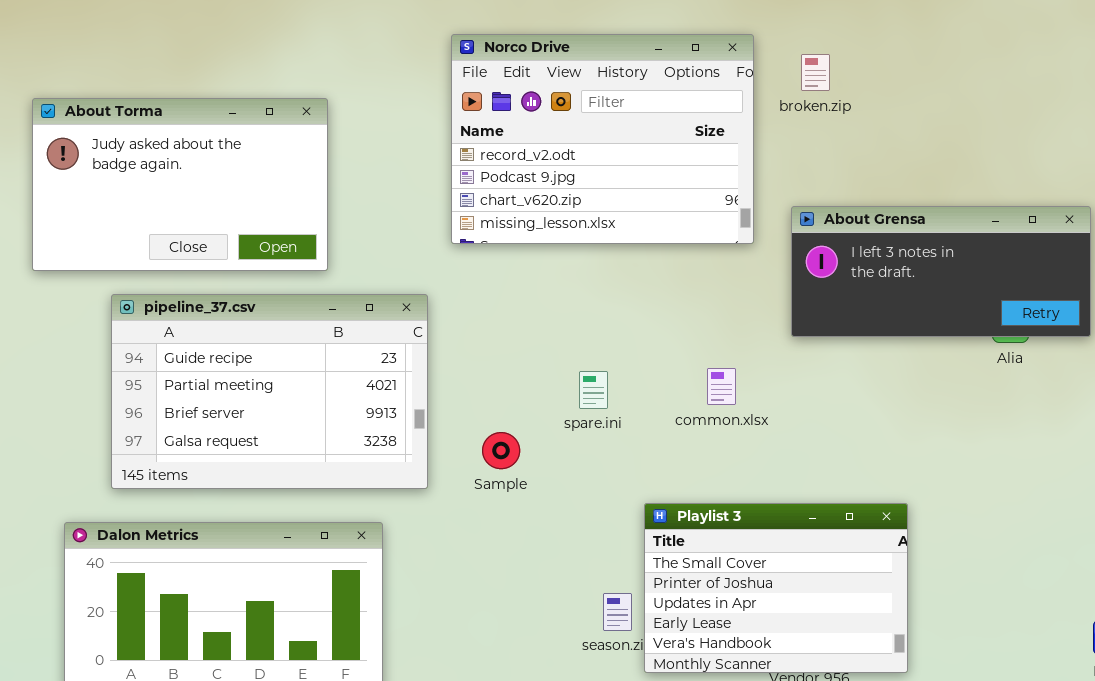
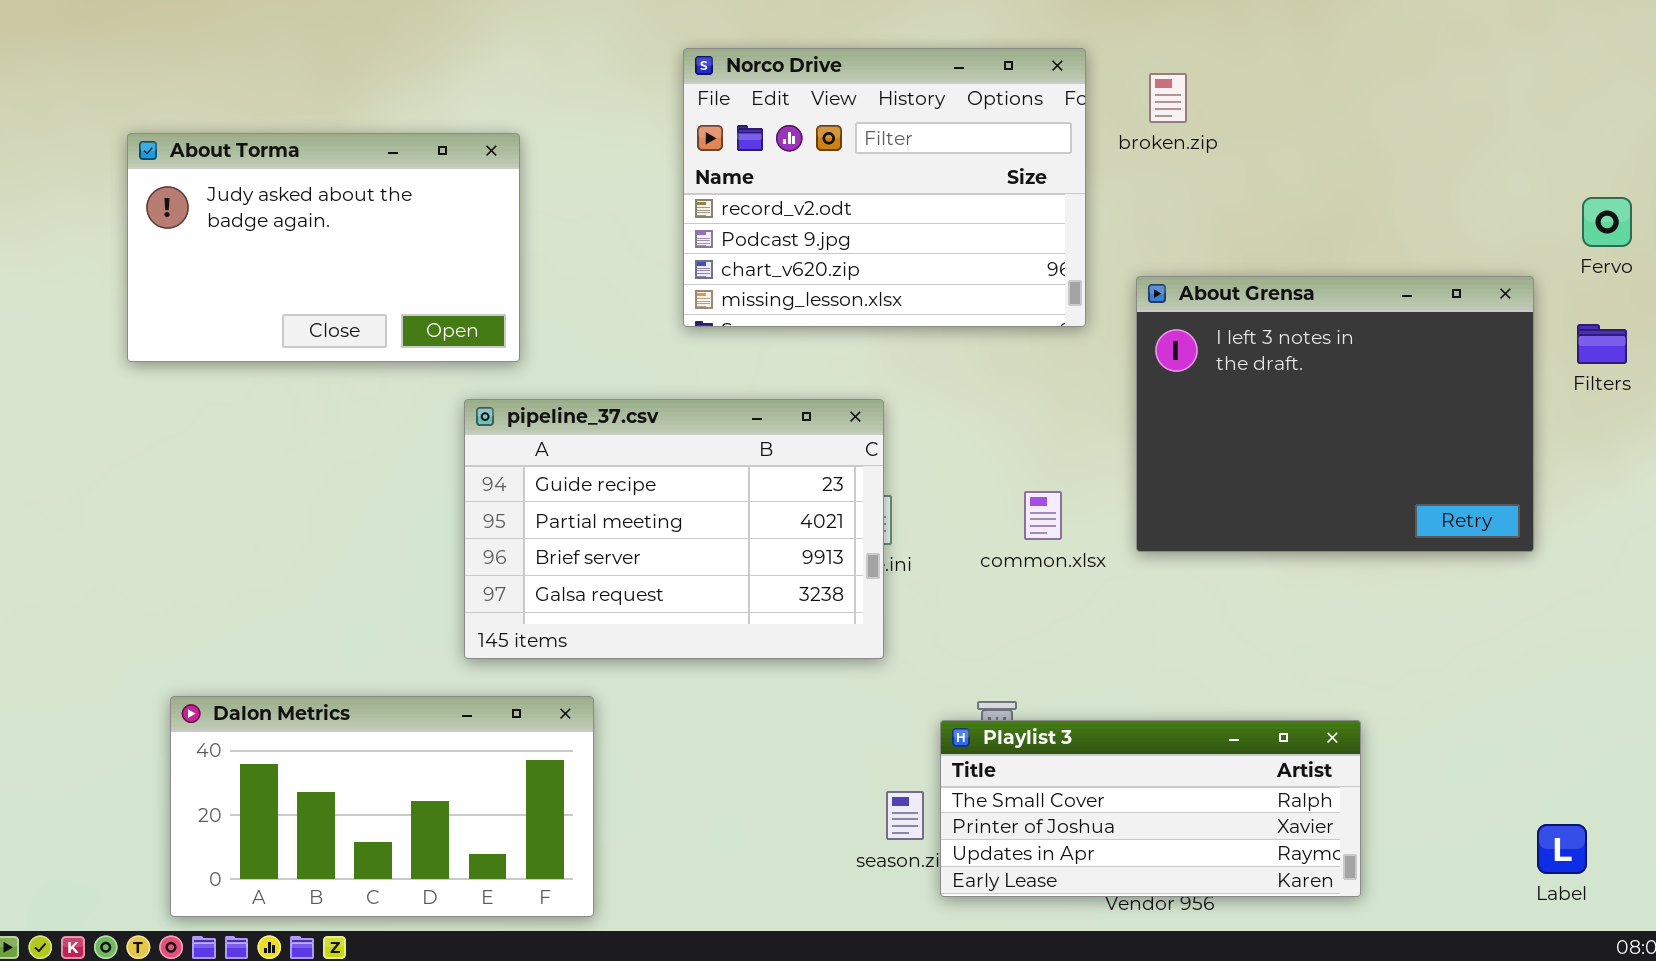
About Grensa: [791,206,1091,337] -> [1136,276,1534,552], resized
pipeline_37.csv: [111,294,428,489] -> [464,399,884,659], moved
Playlist 3: [644,503,908,673] -> [940,720,1361,897], resized

